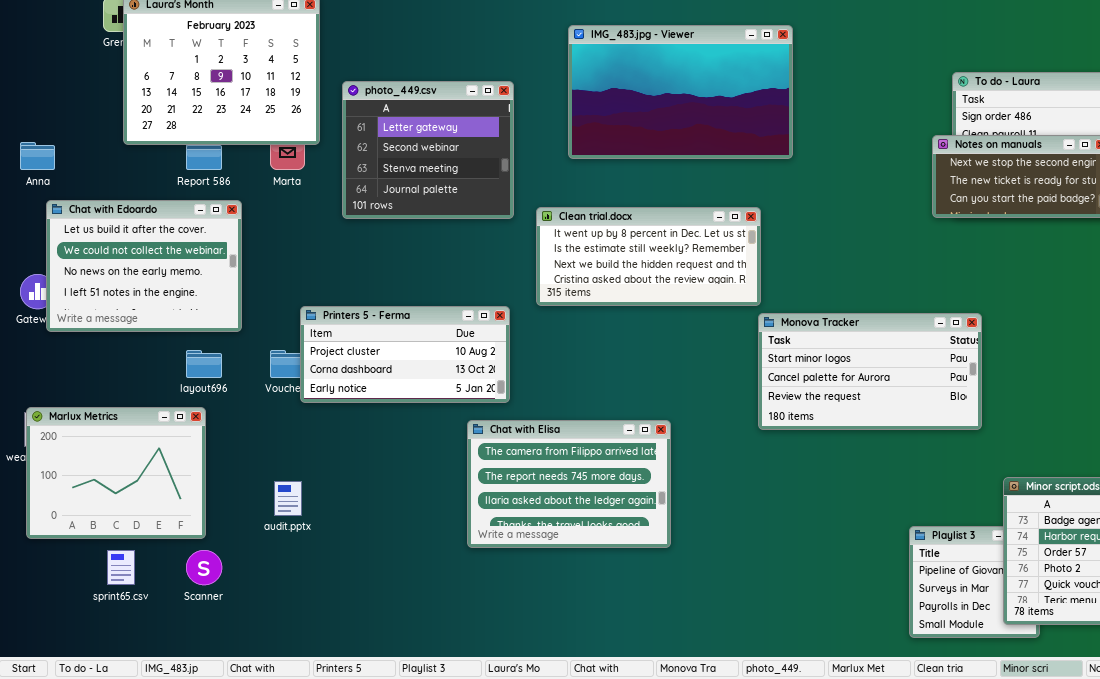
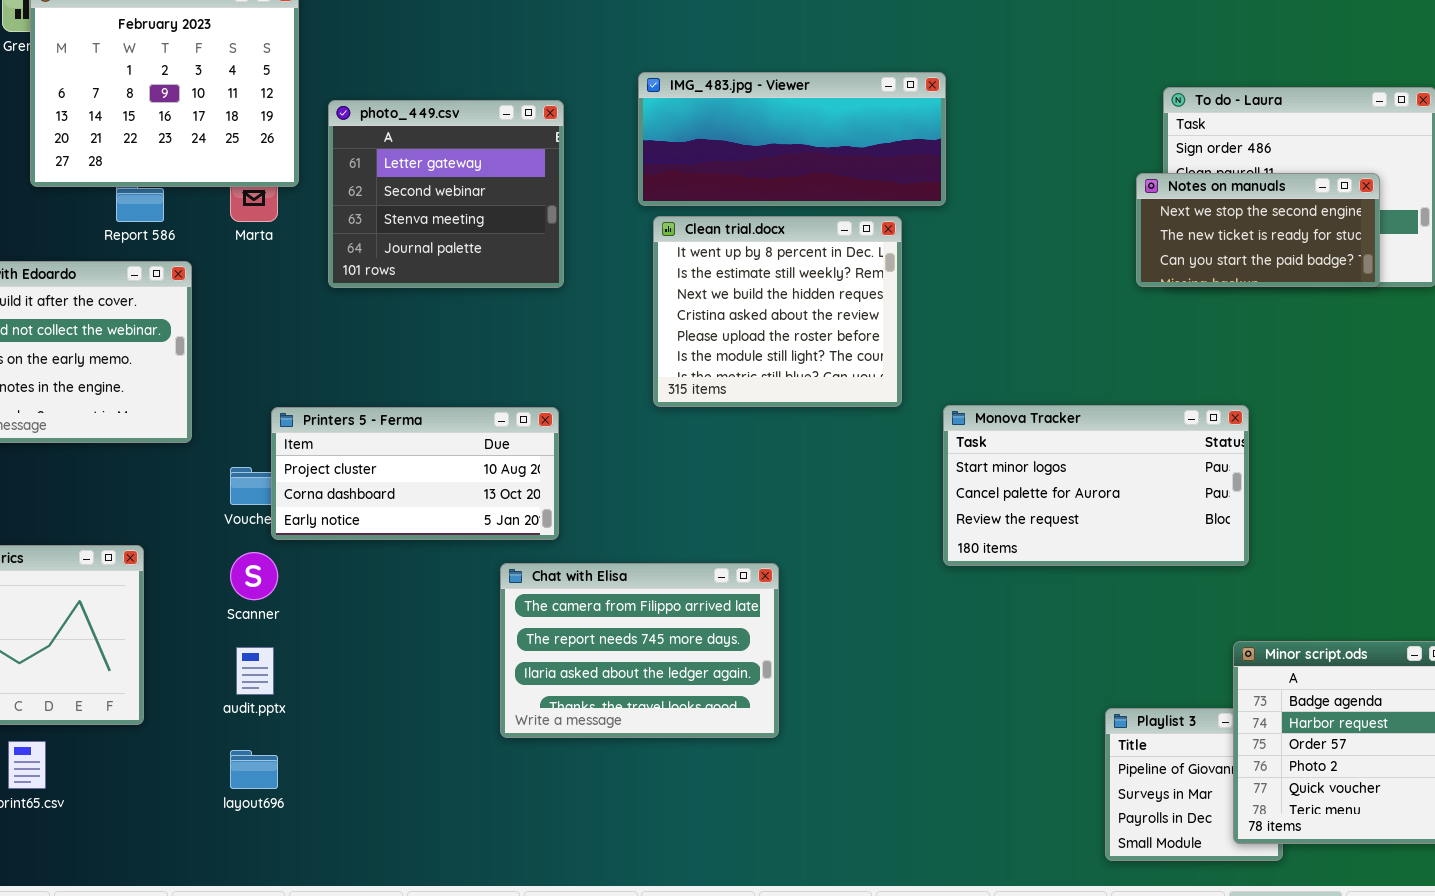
IMG_483.jpg - Viewer: [568,25,793,159] -> [638,72,946,206], resized
Clean trial.docx: [536,207,761,306] -> [653,216,902,407], resized
Monova Tracker: [758,313,982,430] -> [943,405,1249,566], moved
layout696: [186,350,222,378] -> [230,750,278,789], moved
Scanner: [186,550,222,585] -> [230,552,278,600], moved

